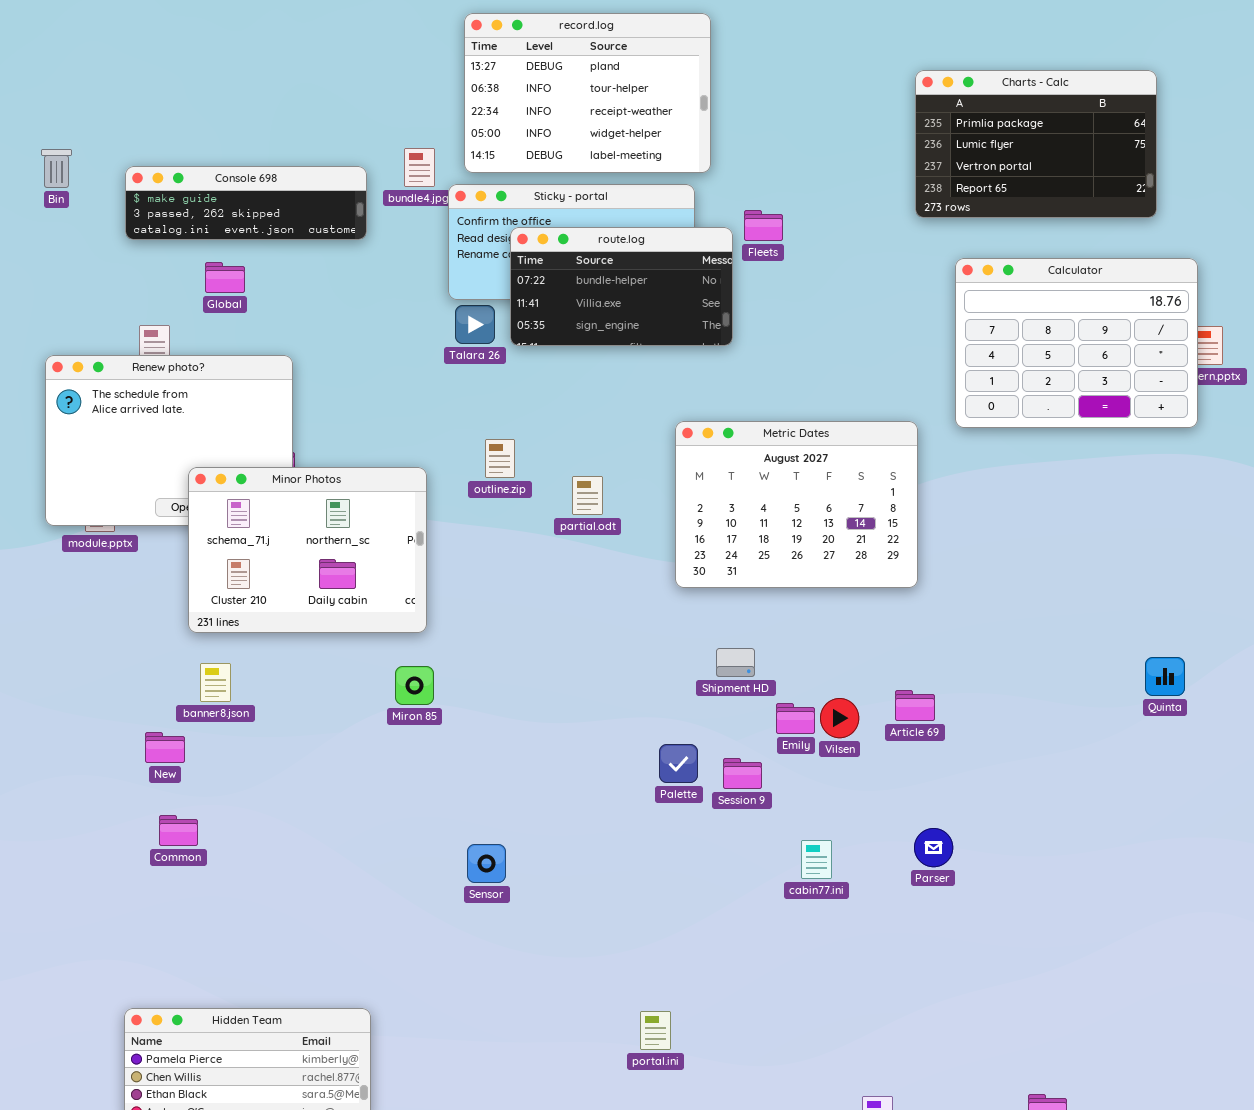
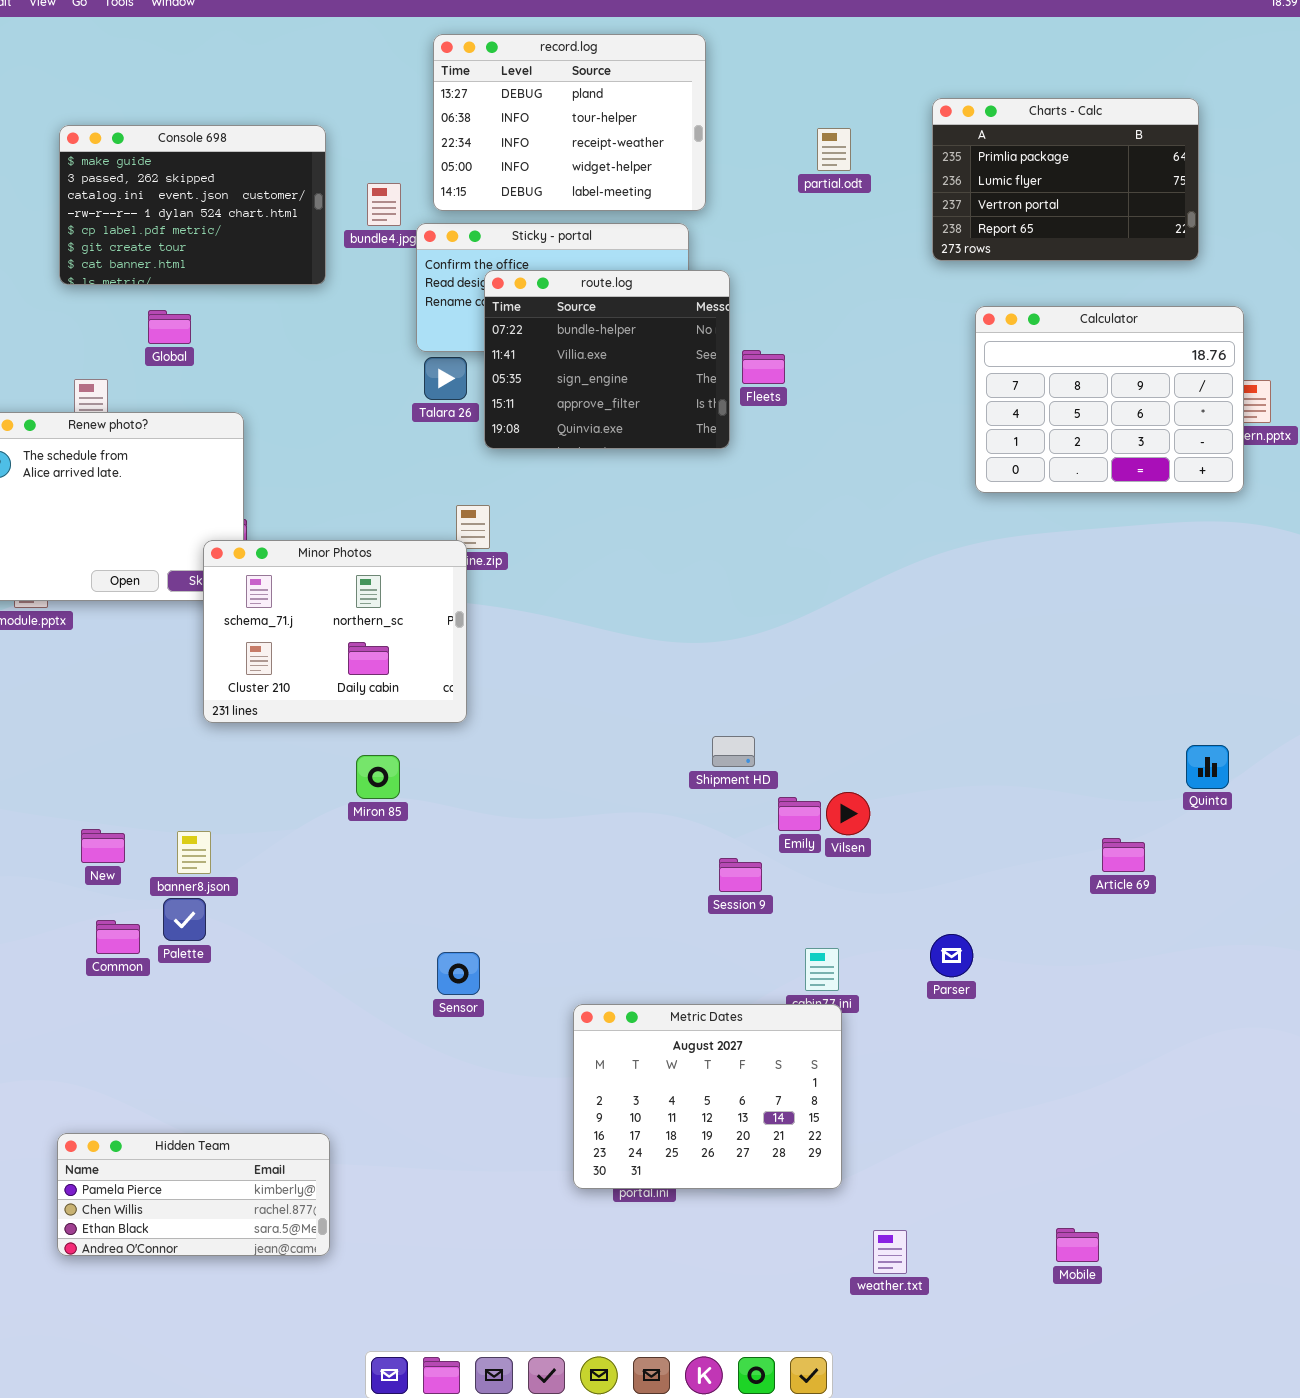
Console 698: [125,166,367,240] -> [59,125,326,285], resized
Fleets: [744,210,783,241] -> [742,350,785,384], moved
route.log: [510,227,733,346] -> [484,270,730,449], resized
Metric Dates: [675,421,918,588] -> [573,1004,842,1189], moved
Minor Photos: [188,467,427,633] -> [203,540,467,723], moved
partial.odt: [572,476,603,515] -> [817,128,851,171], moved
banner8.json: [200,663,231,702] -> [177,831,211,874], moved
Article 69: [895,690,935,721] -> [1102,838,1145,872], moved
Palette: [659,744,698,783] -> [163,898,206,941], moved

